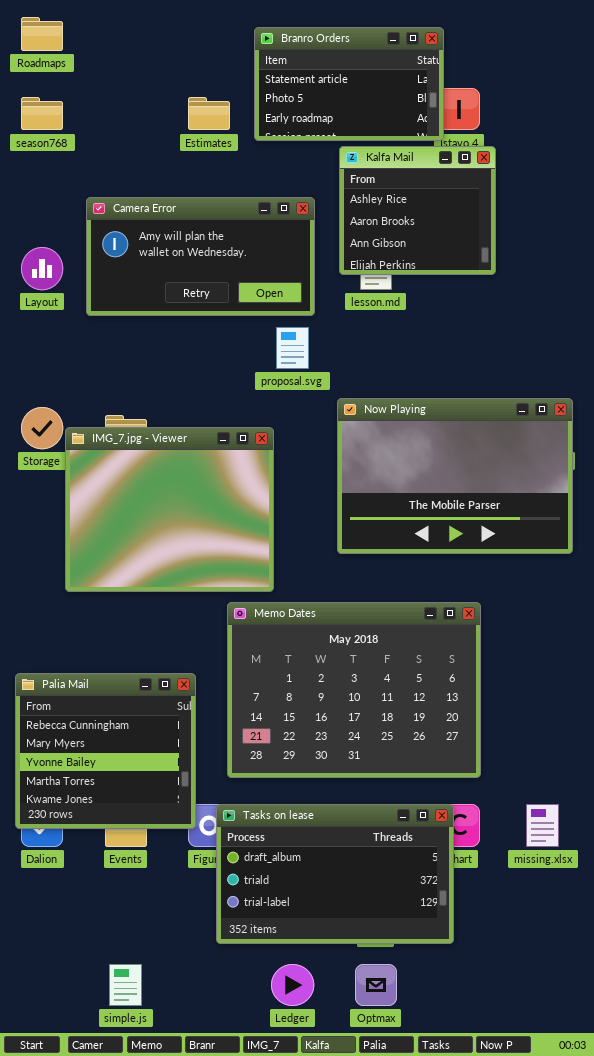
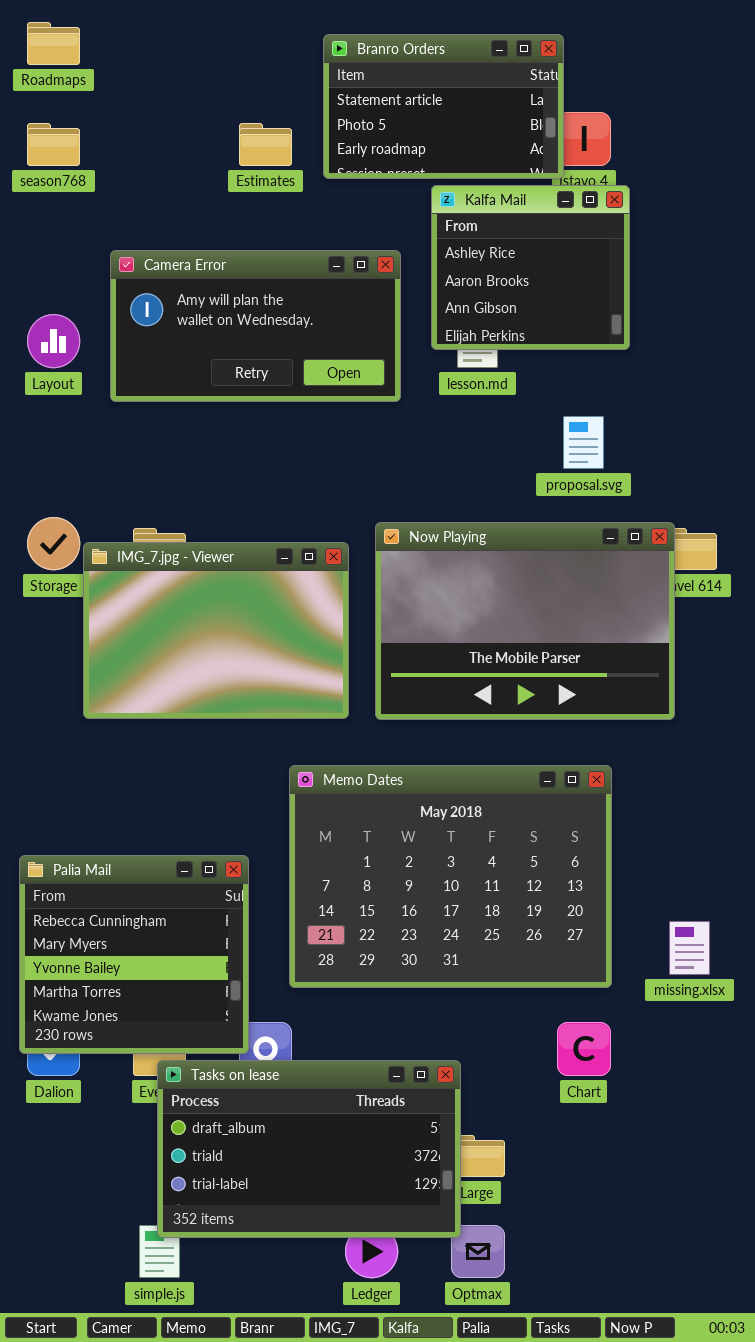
proposal.svg: [276,327,309,369] -> [563,416,604,469], moved
Now Playing: [337,398,573,554] -> [375,522,675,720], moved
IMG_7.jpg - Viewer: [65,427,274,592] -> [83,542,349,719], resized
Tasks on lease: [216,804,454,944] -> [157,1060,461,1238], moved
missing.xlsx: [526,804,559,847] -> [669,921,710,975], moved

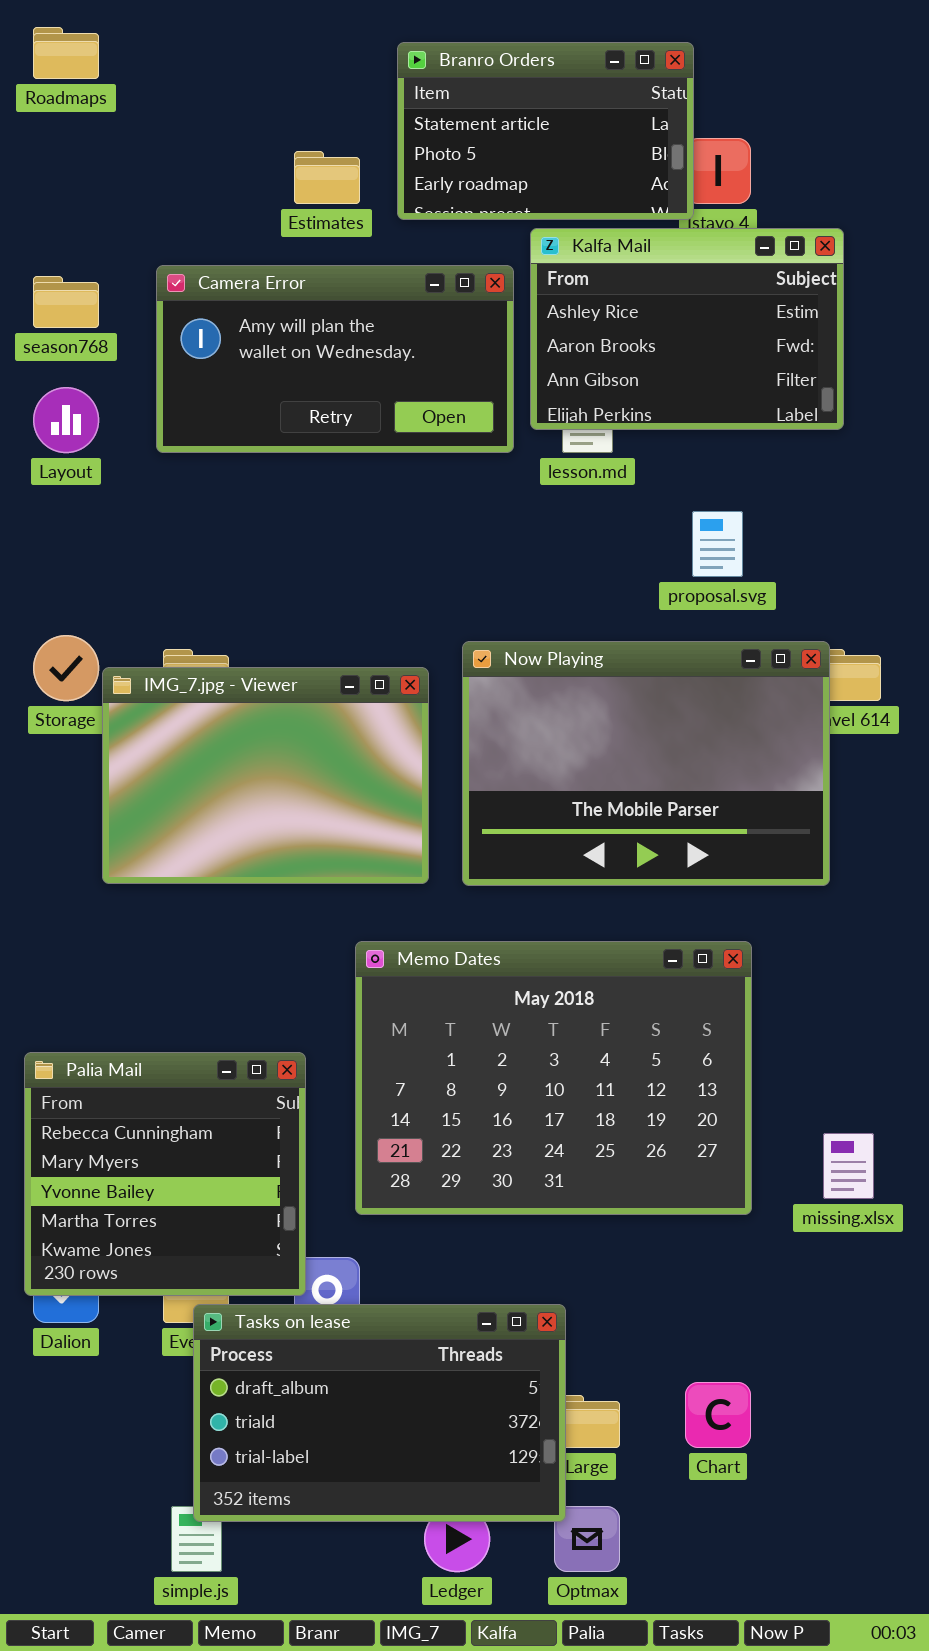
season768: [27,123,80,166] -> [33,276,99,328], moved
Kalfa Mail: [431,185,630,350] -> [530,228,844,430], resized
Camera Error: [110,250,401,402] -> [156,265,514,453], moved
Chart: [557,1022,611,1076] -> [685,1382,751,1448], moved

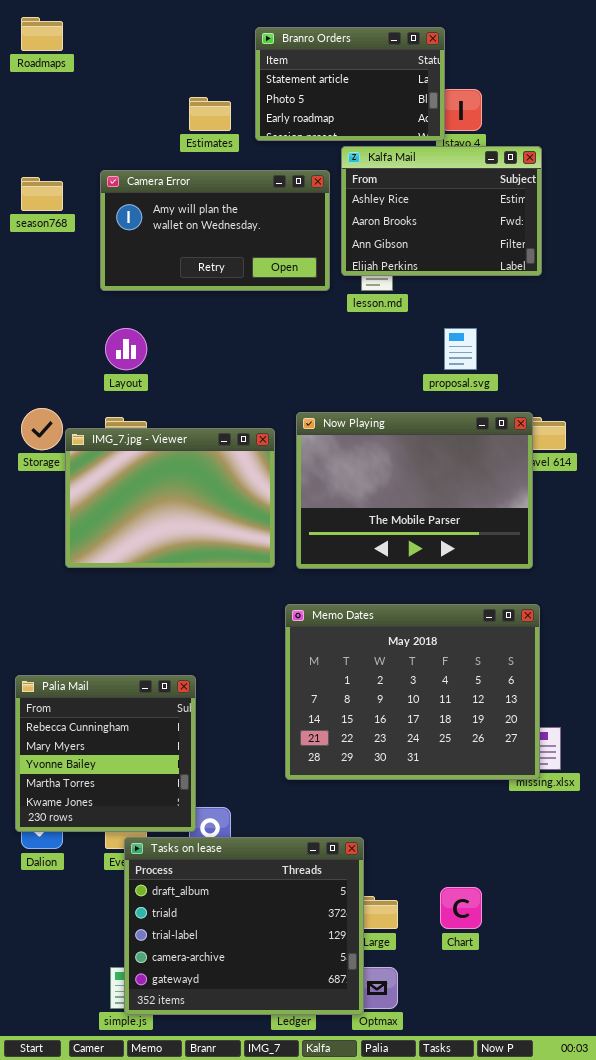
Layout: [33,387,99,453] -> [105,328,147,370], moved
Memo Dates: [355,941,752,1215] -> [285,604,540,780], moved
Tasks on lease: [193,1304,566,1522] -> [124,837,364,1015], resized

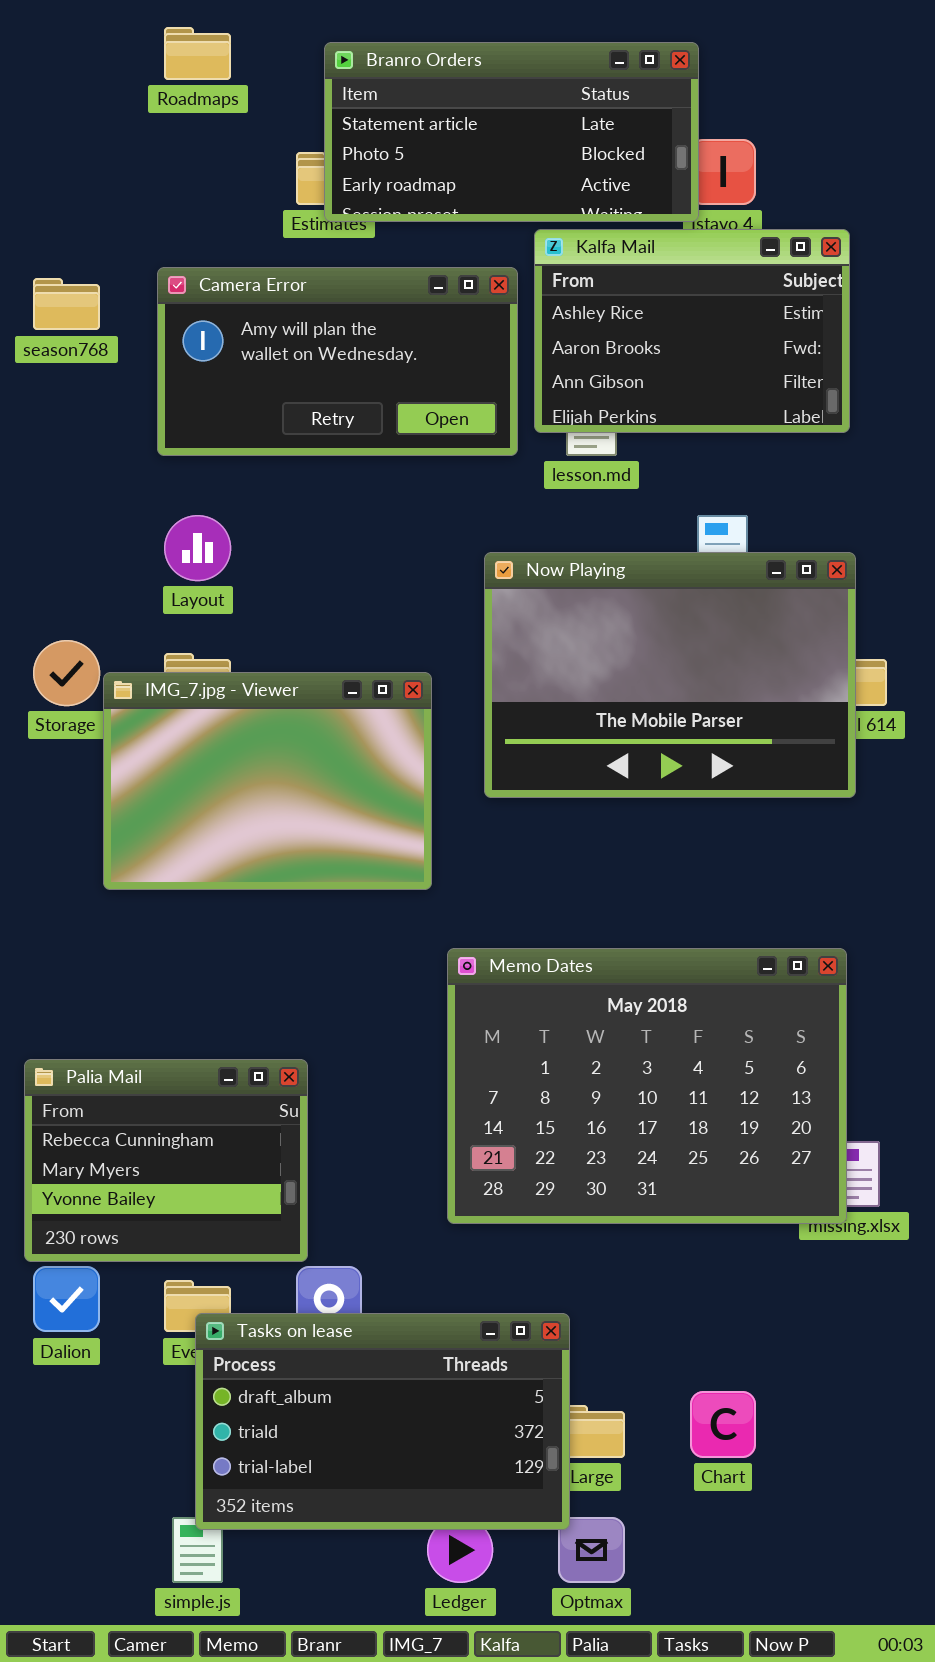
Roadmaps: [21,17,63,51] -> [164,27,231,80], moved
Branro Orders: [255,27,445,141] -> [324,42,699,222], resized
Now Playing: [296,412,533,569] -> [484,552,856,798], moved
Palia Mail: [15,675,196,832] -> [24,1059,308,1262], resized
Tasks on lease: [124,837,364,1015] -> [195,1313,570,1530], resized

